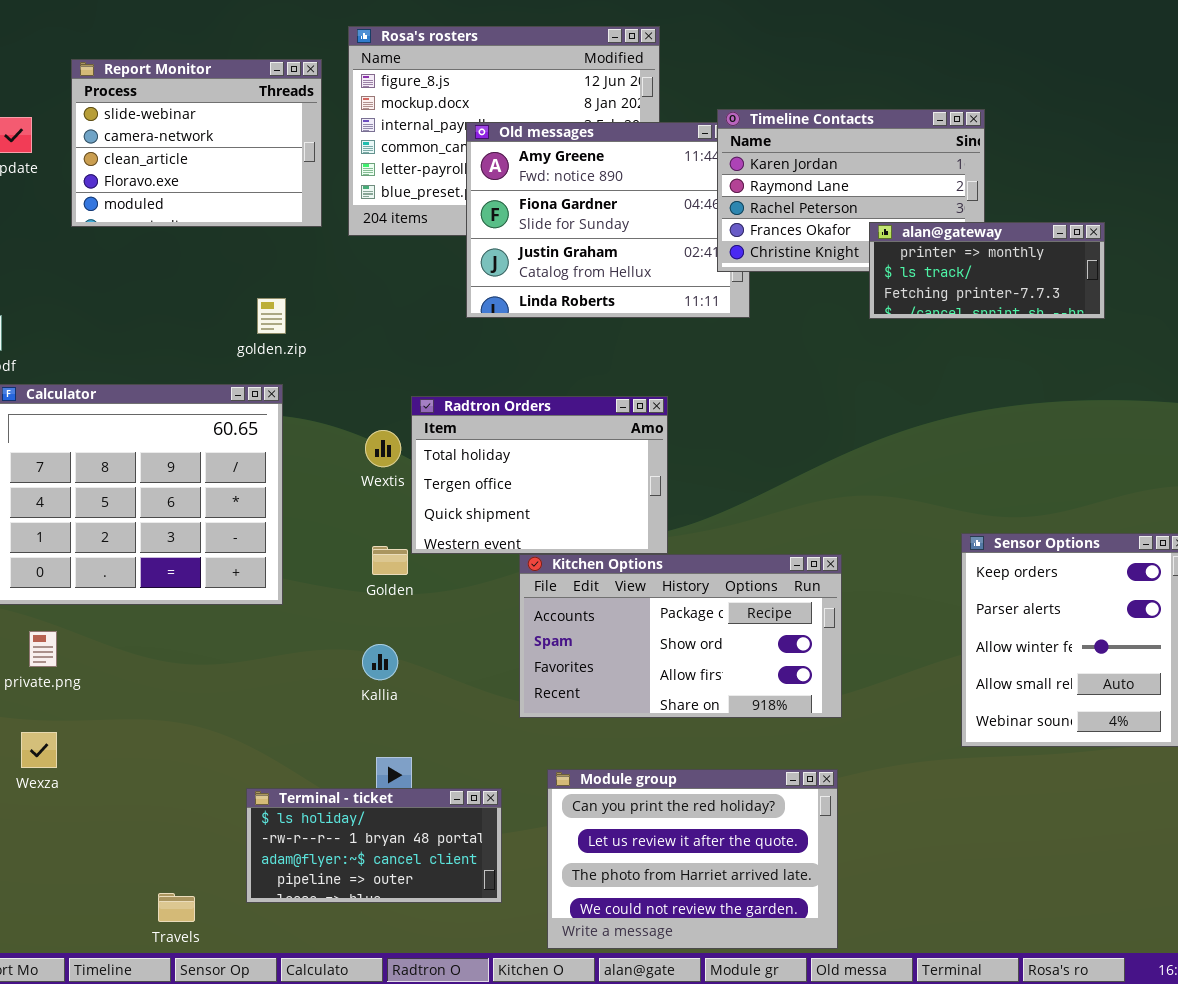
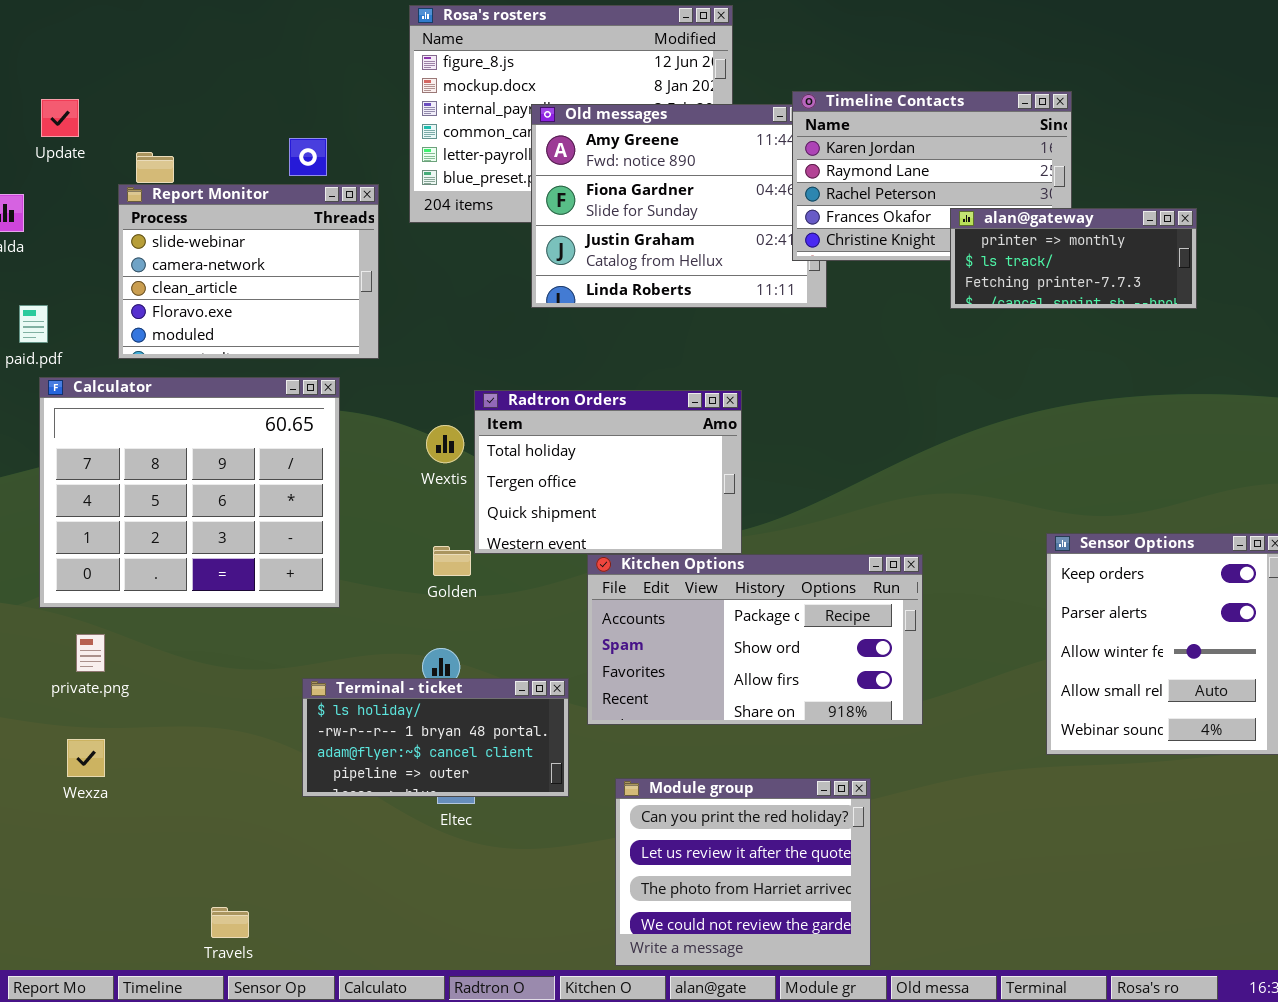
Report Monitor: [71,59,322,227] -> [118,184,379,359], moved
Module group: [547,769,838,949] -> [615,778,871,966], resized
Terminal - ticket: [246,788,502,903] -> [302,678,569,797], moved

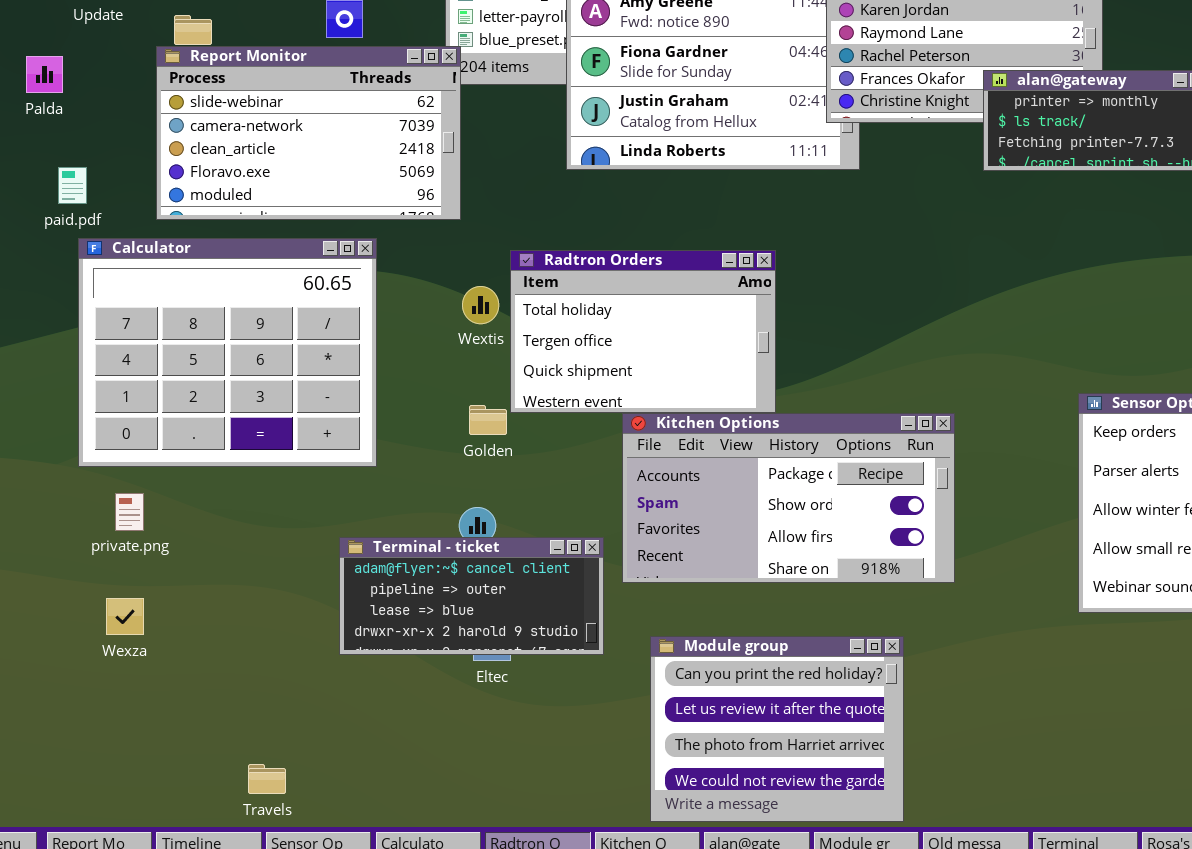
Report Monitor: [118,184,379,359] -> [156,46,461,220], resized
Terminal - ticket: [302,678,569,797] -> [339,537,604,655], scrolled down 2 rows

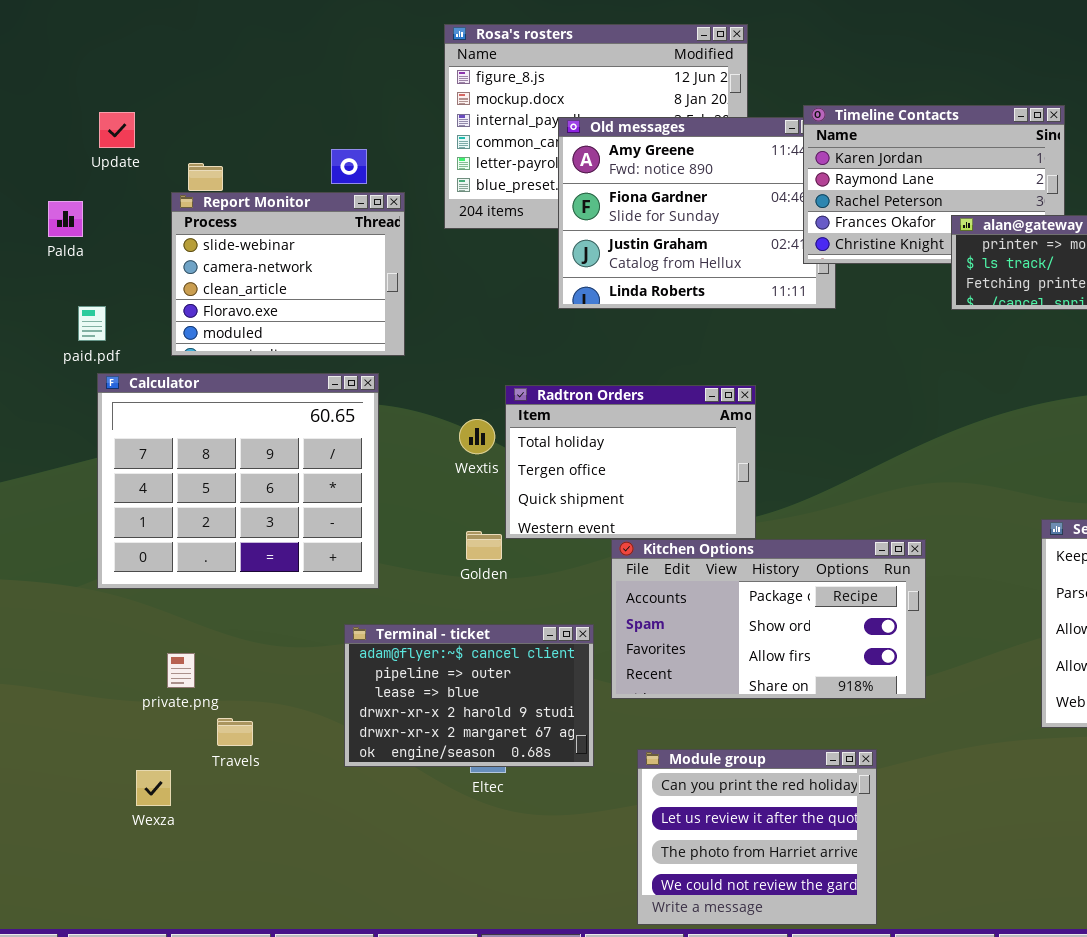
Report Monitor: [156,46,461,220] -> [171,192,405,356], resized
private.png: [115,493,144,531] -> [167,653,195,688], moved
Terminal - ticket: [339,537,604,655] -> [344,624,594,767], resized
Wexza: [106,598,144,635] -> [136,770,171,806], moved
Travels: [248,764,286,794] -> [217,718,253,746], moved

